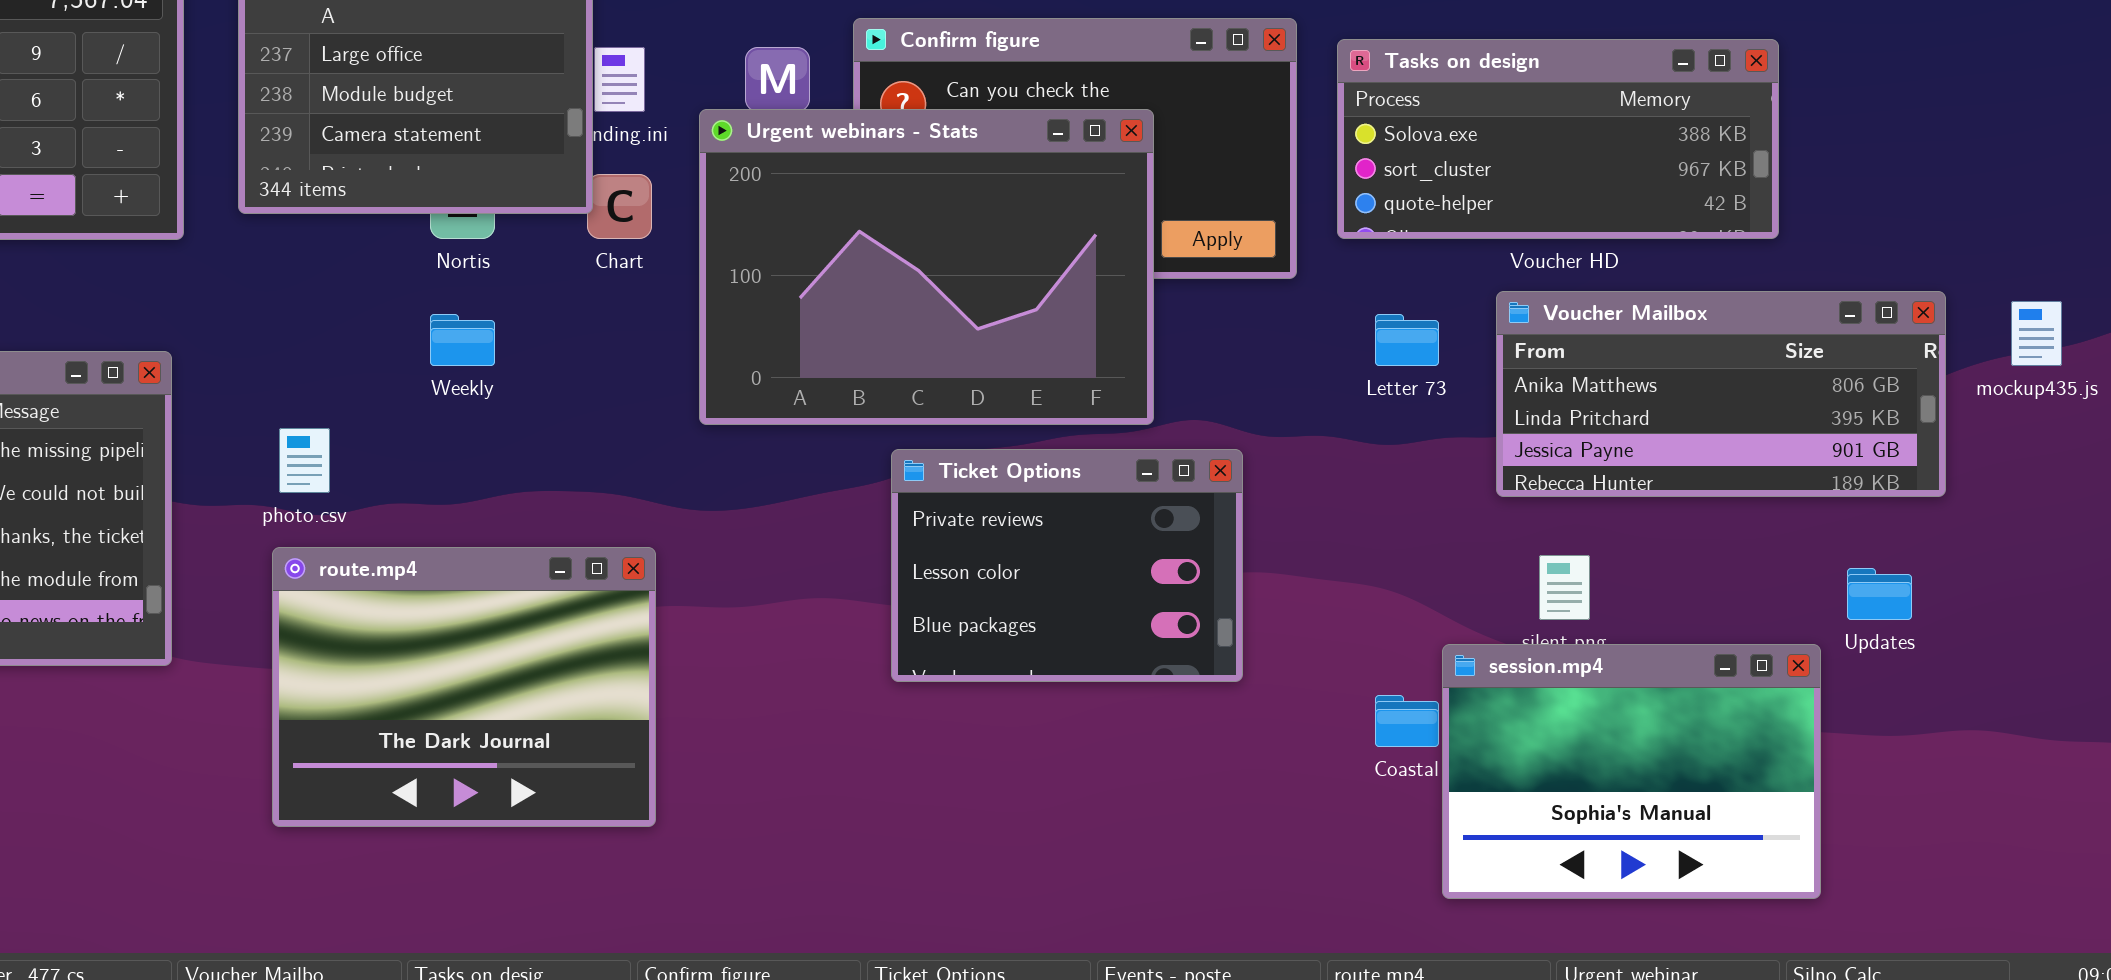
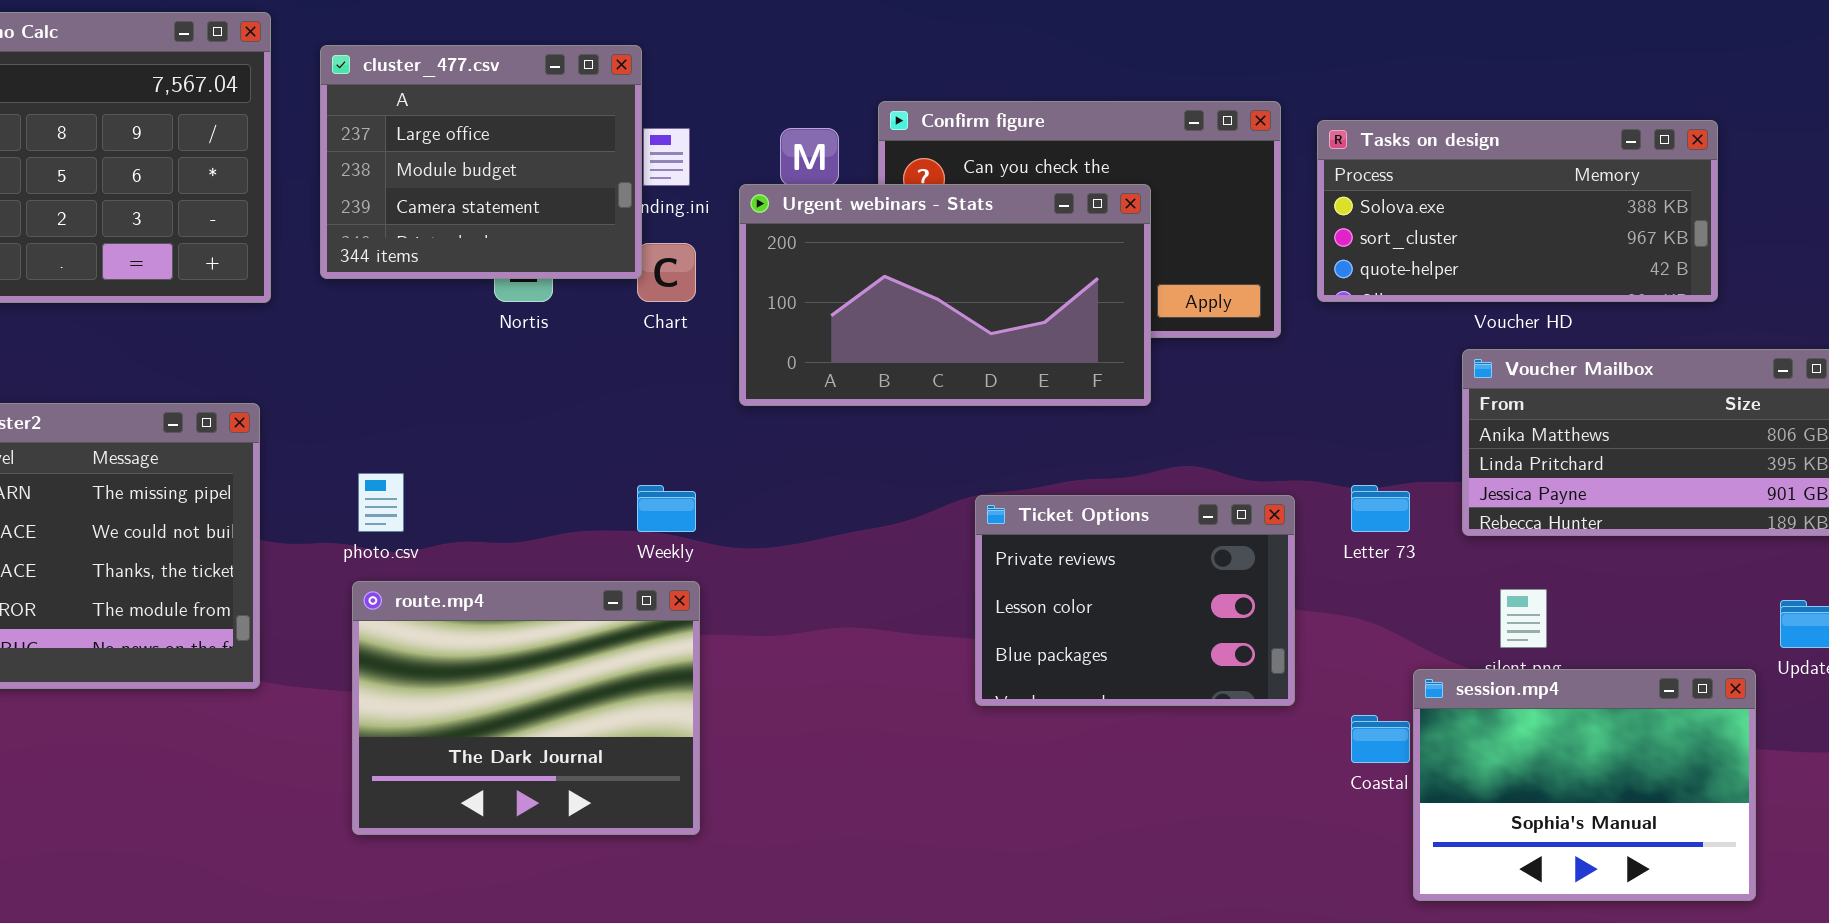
Urgent webinars - Stats: [699,109,1154,425] -> [739,184,1151,406], resized
Weekly: [430,314,495,366] -> [637,485,696,532], moved
Letter 73: [1375,314,1439,366] -> [1351,485,1410,532], moved
Ticket Options: [891,449,1243,682] -> [975,495,1295,706], moved

